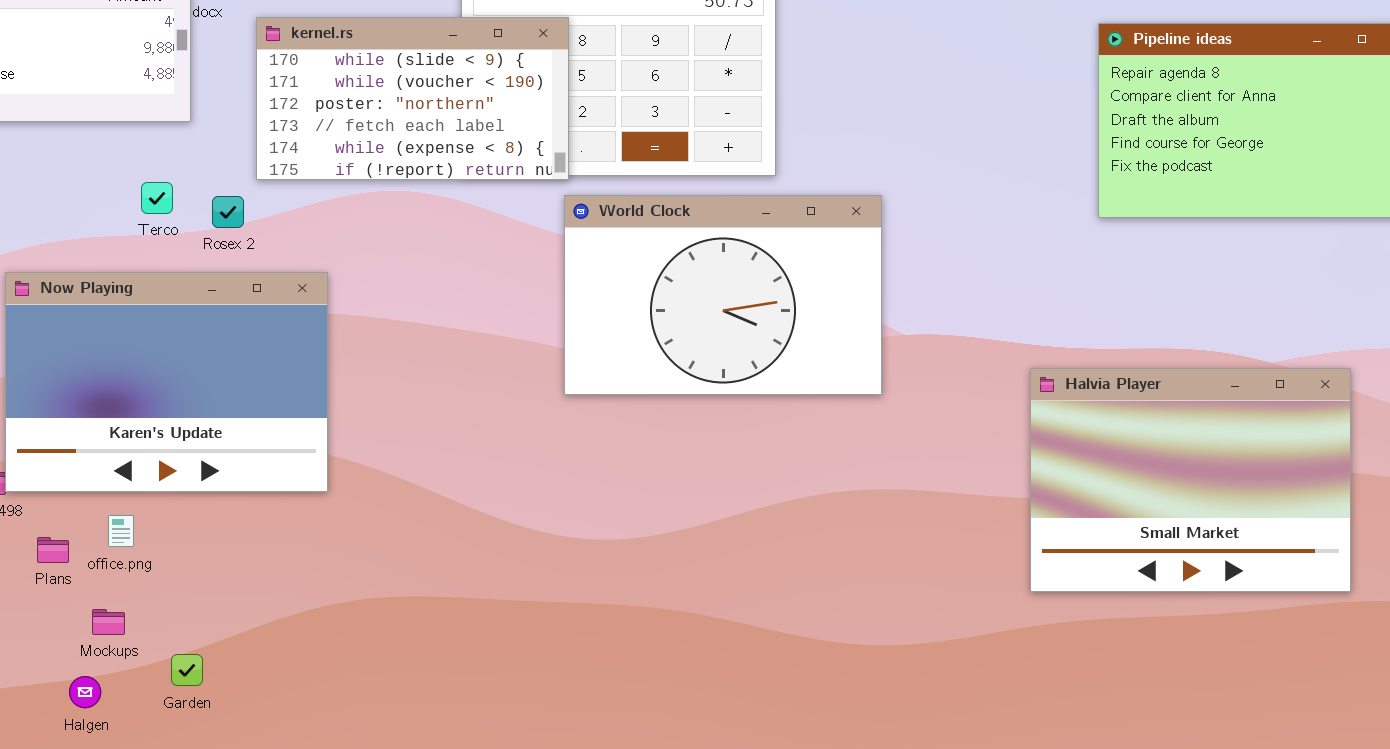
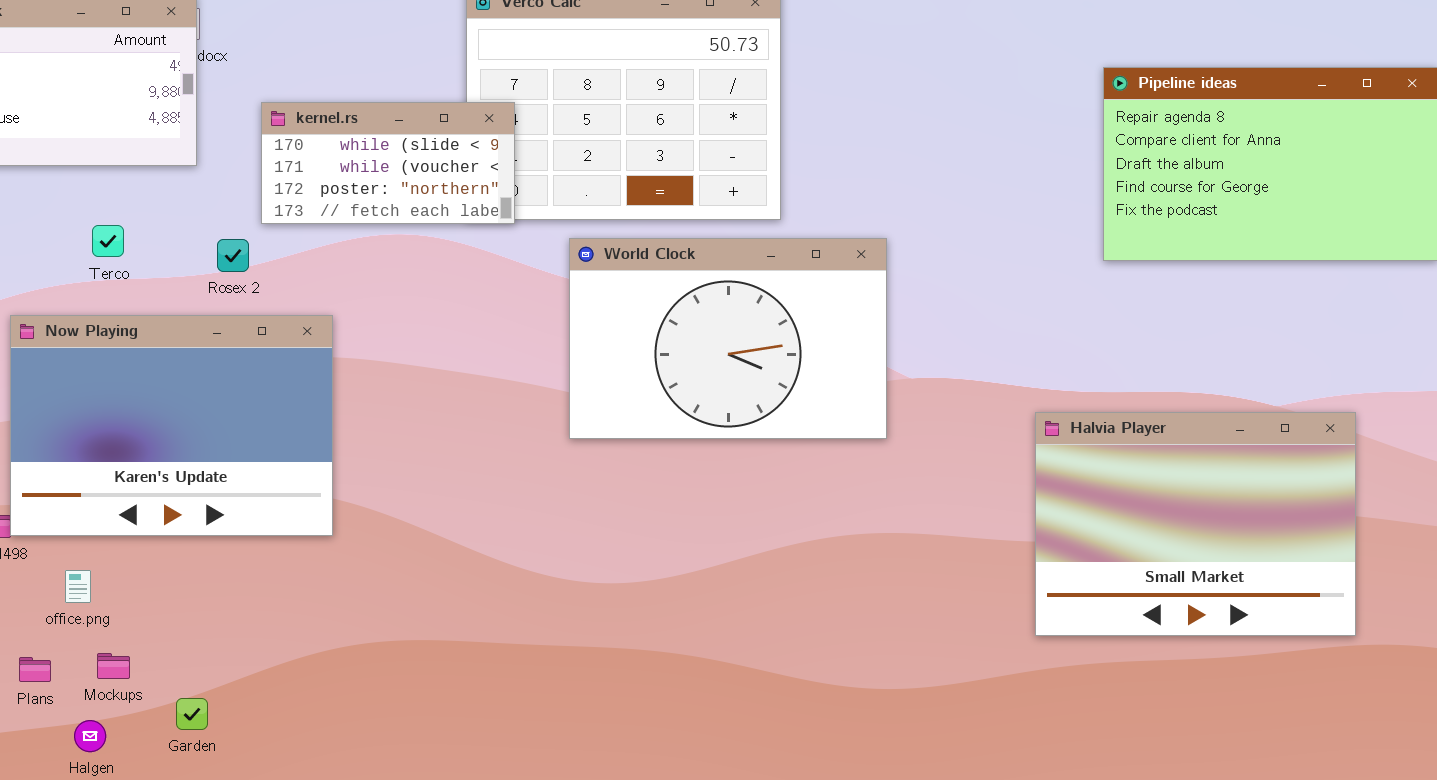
kernel.rs: [256,17,569,180] -> [261,102,515,224], resized
Terco: [141,182,173,214] -> [92,225,124,257], moved
office.png: [108,515,134,547] -> [65,570,91,603], moved
Plans: [37,537,69,563] -> [19,657,51,682], moved

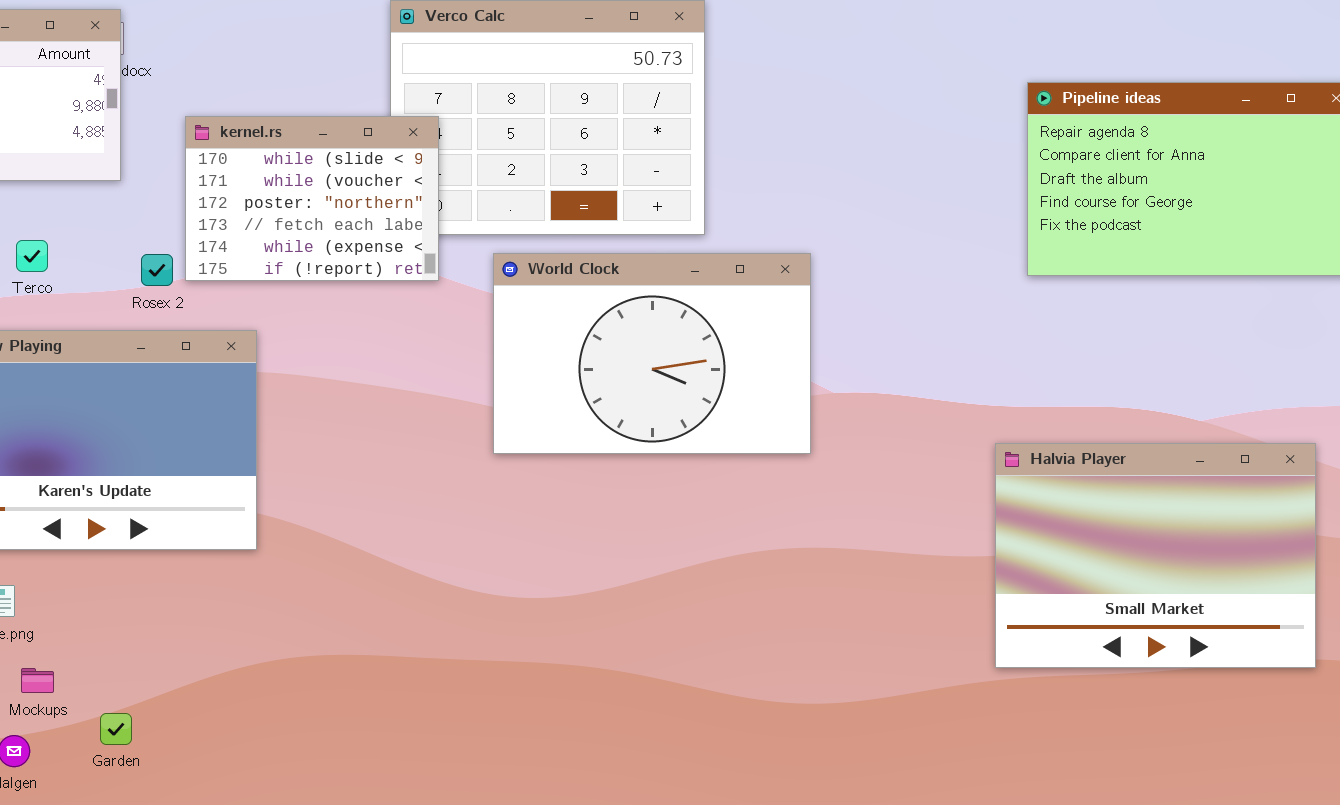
kernel.rs: [261,102,515,224] -> [185,116,439,281], resized
Halvia Player: [1035,412,1356,636] -> [995,443,1316,668], moved

